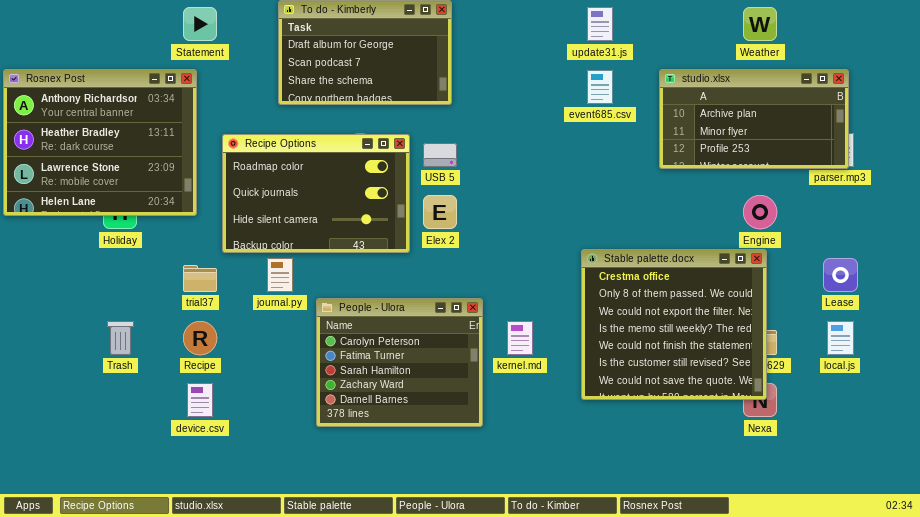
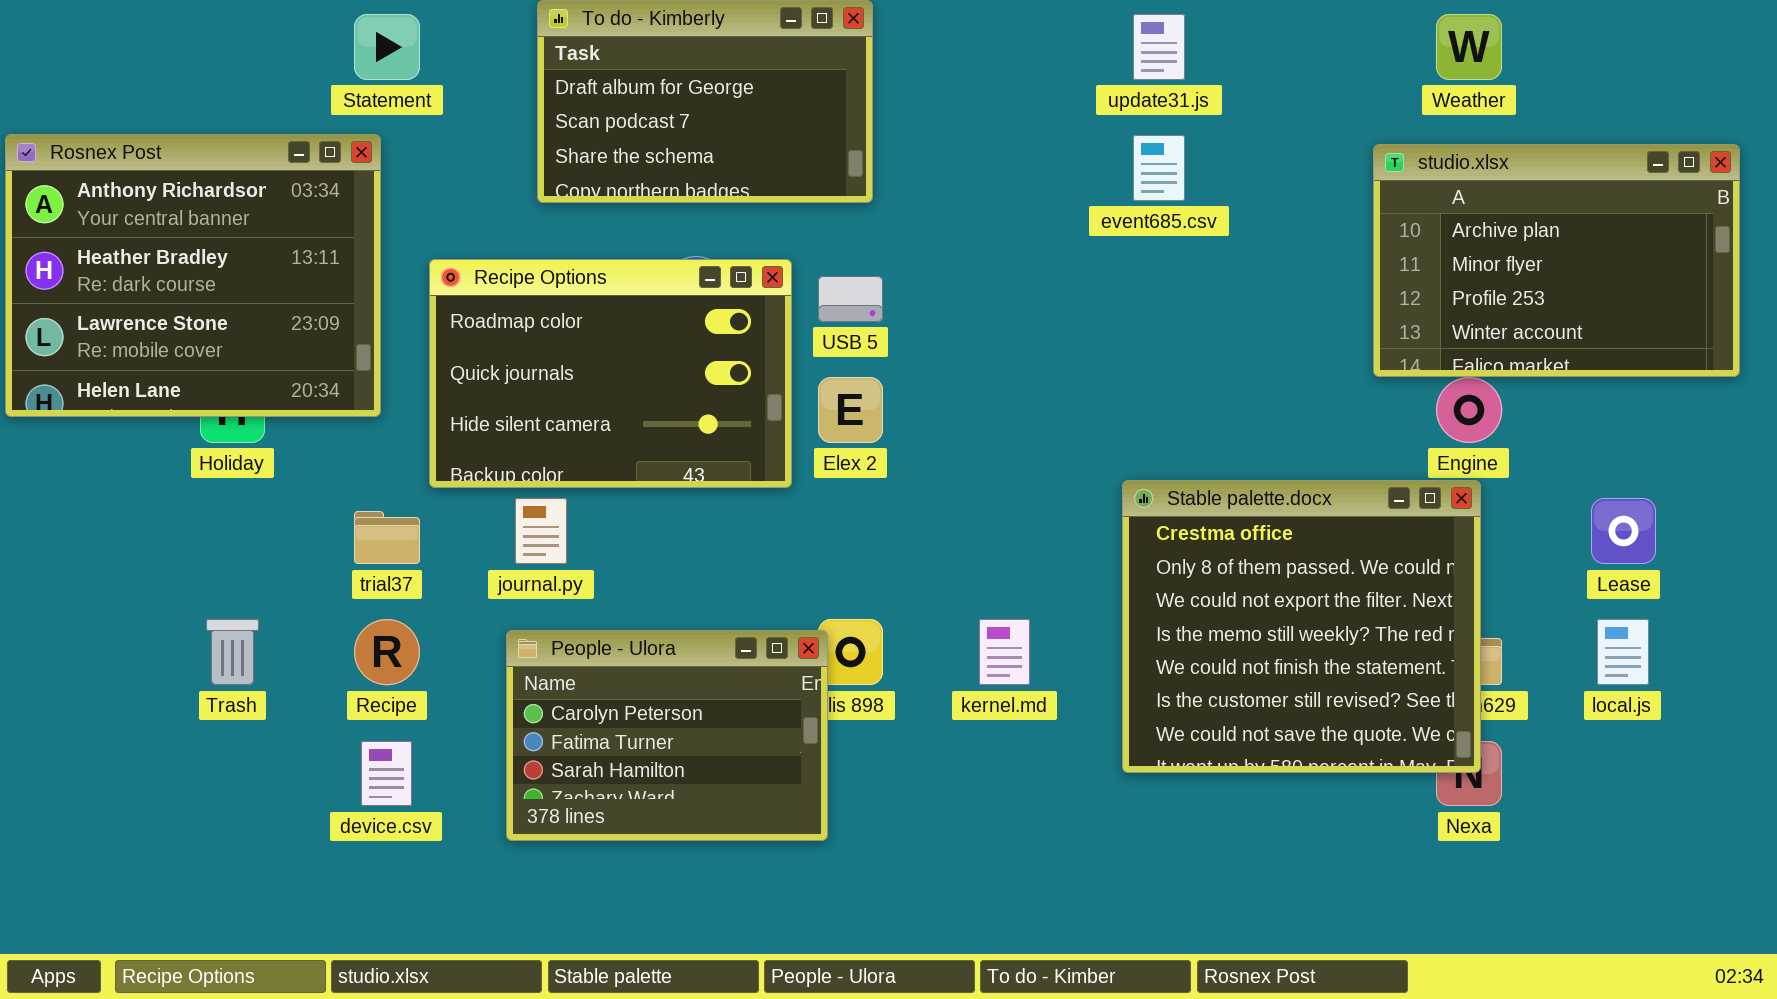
studio.xlsx: [659,69,849,169] -> [1373,144,1740,377], moved, resized
People - Ulora: [316,298,483,427] -> [506,630,828,841], moved, resized

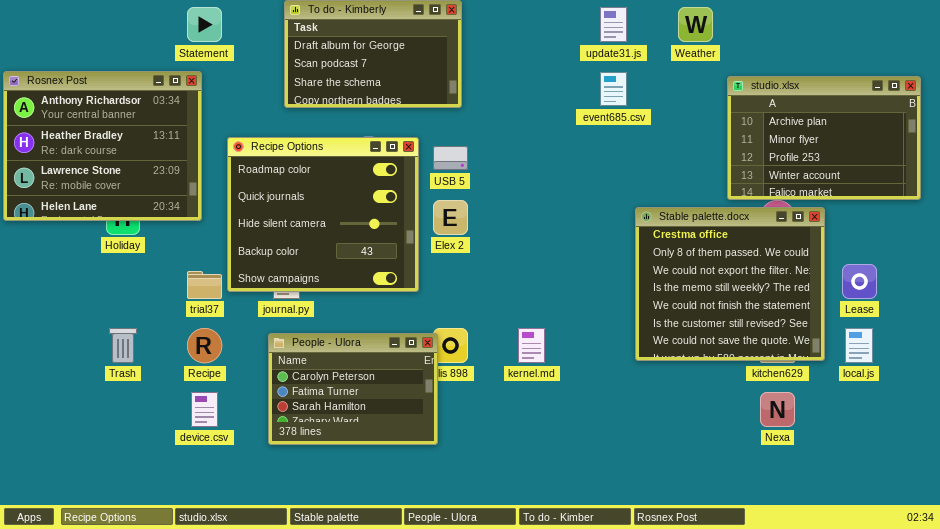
Weather: [1436,14,1502,80] -> [678,7,713,42], moved
Recipe Options: [429,259,792,488] -> [227,137,419,292], resized
Stable palette.docx: [1122,480,1481,773] -> [635,207,825,361], moved

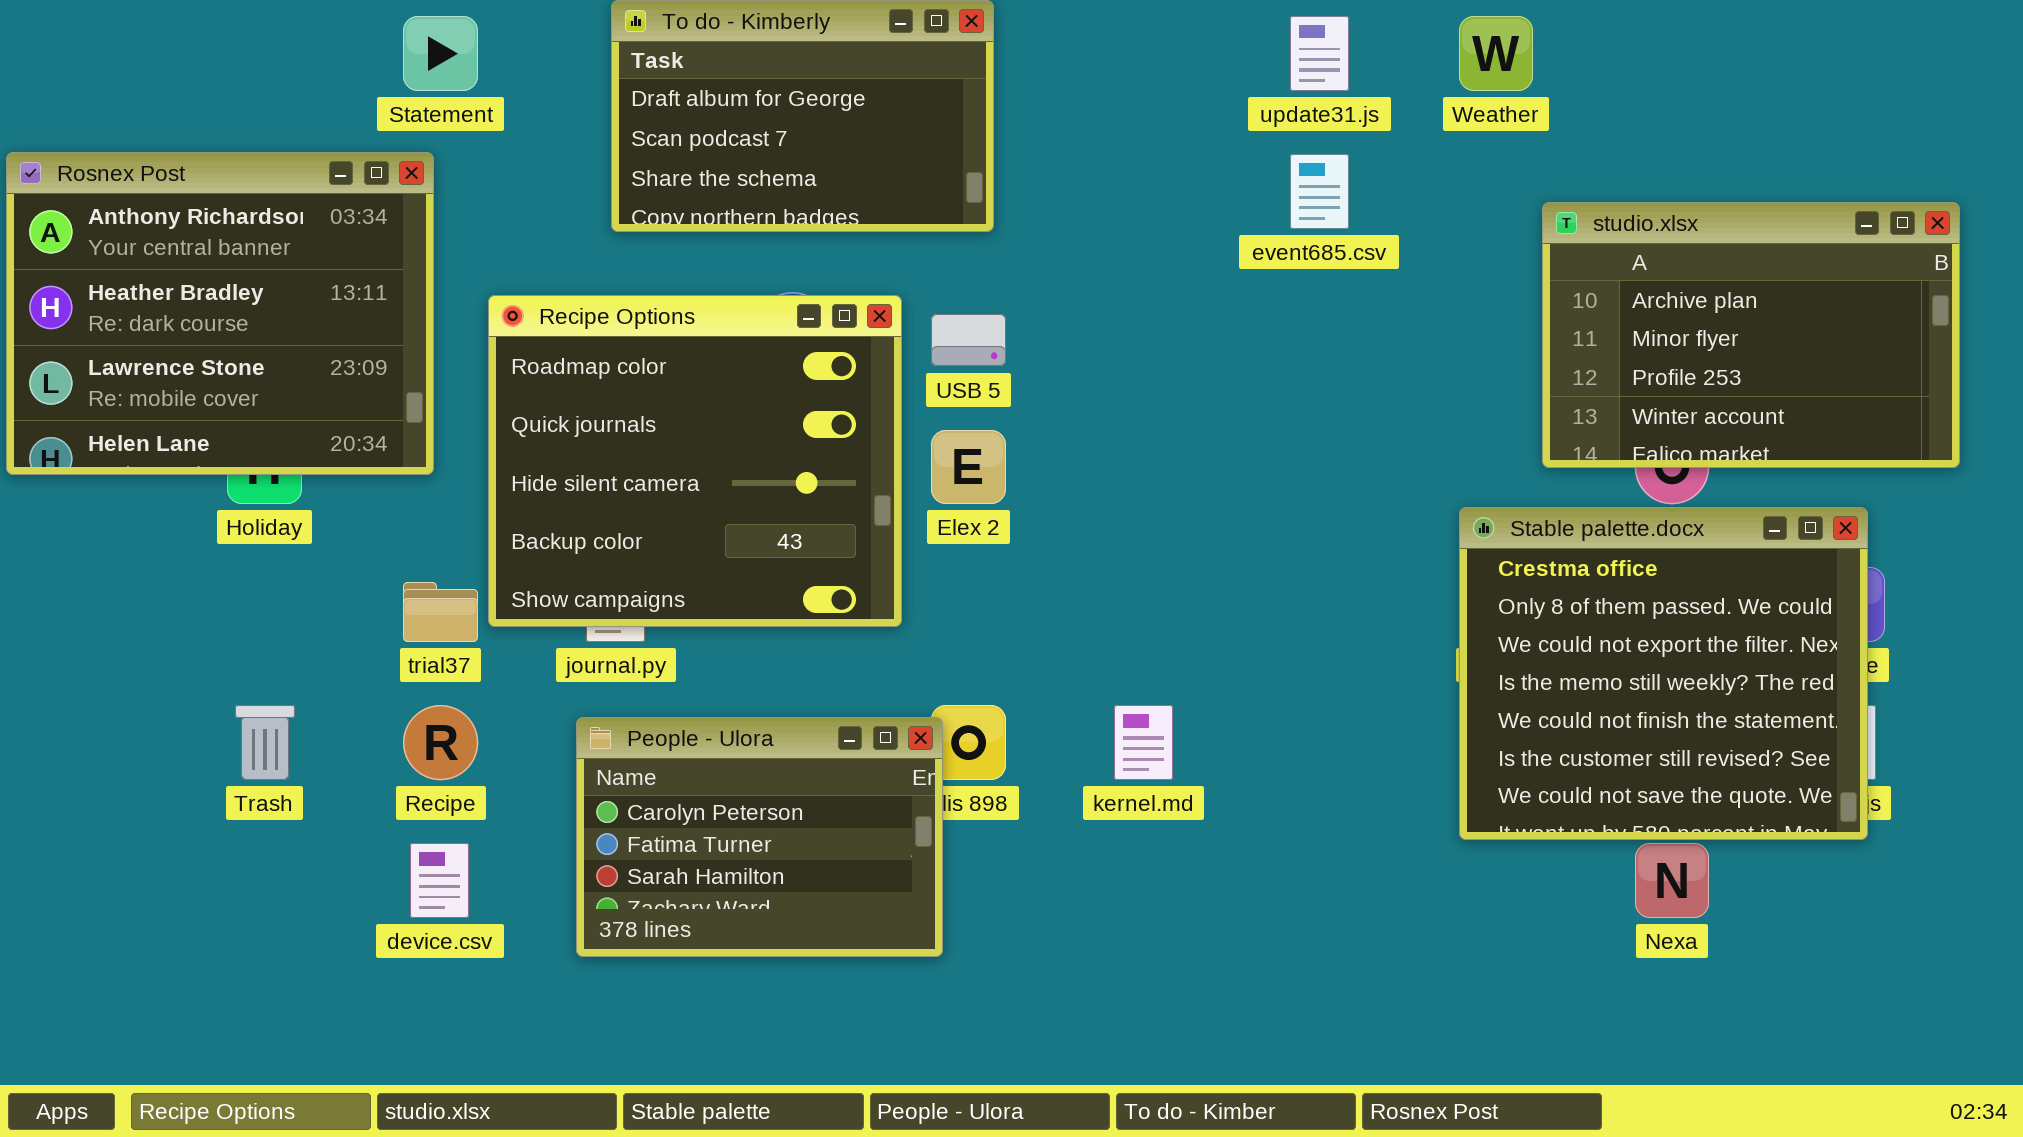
studio.xlsx: [727,76,921,200] -> [1542,202,1960,468], moved
Stable palette.docx: [635,207,825,361] -> [1459,507,1868,840], moved

